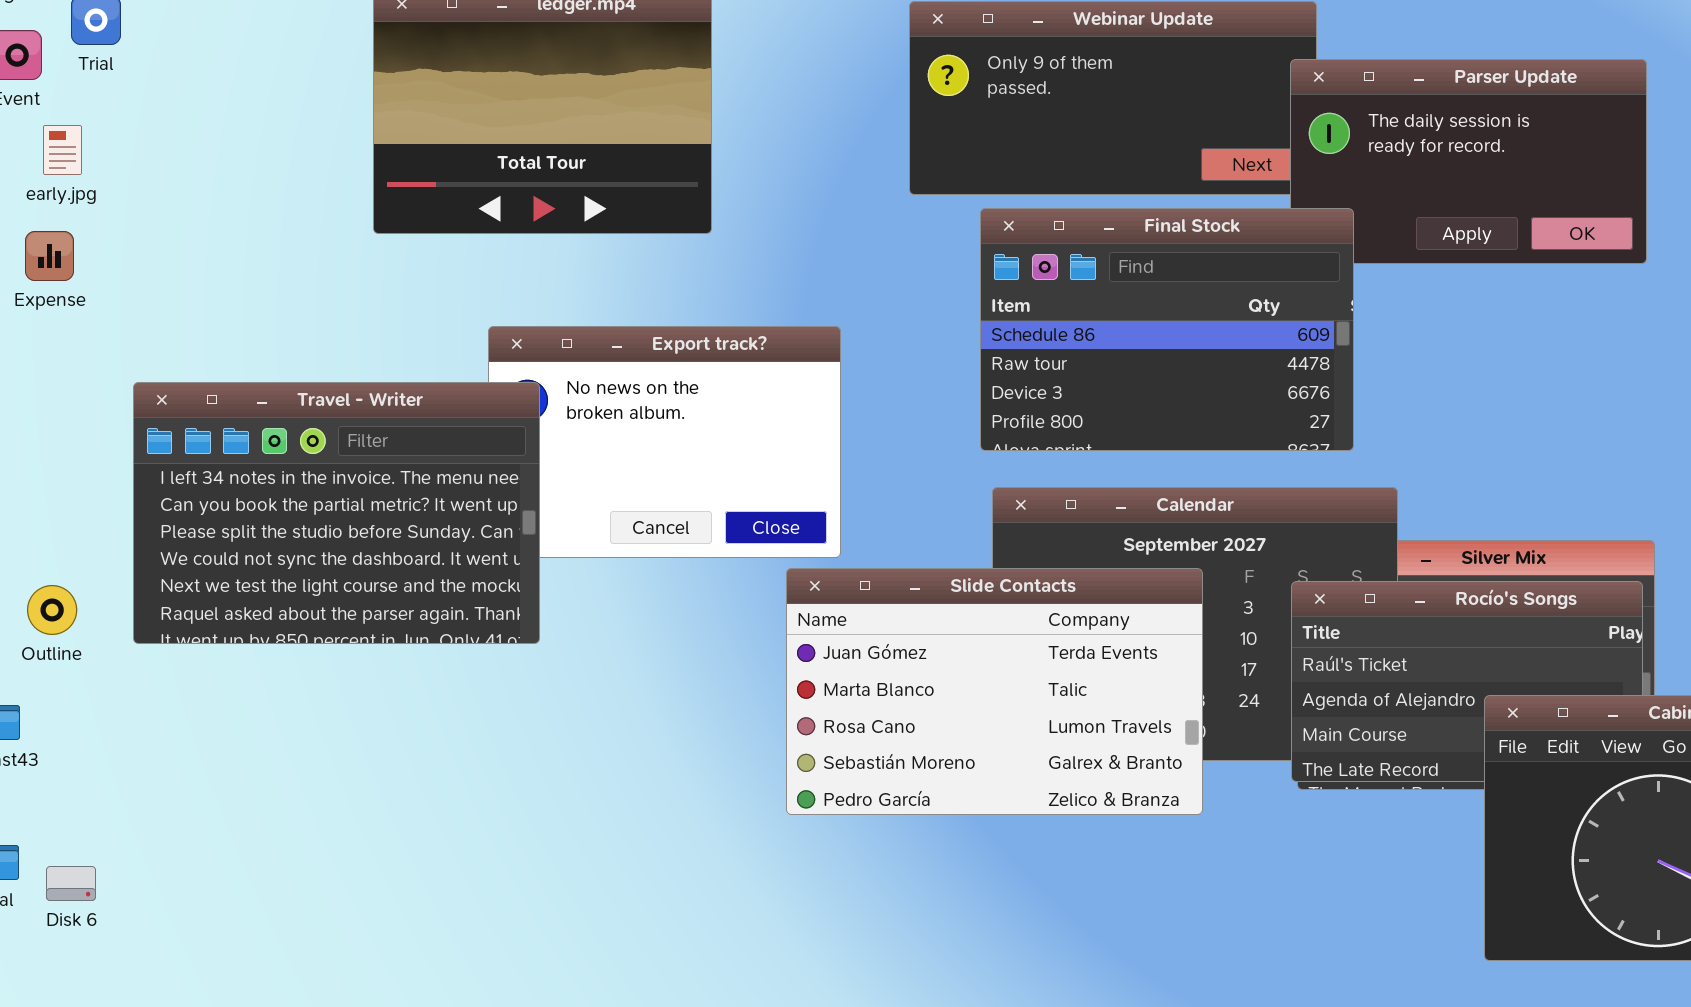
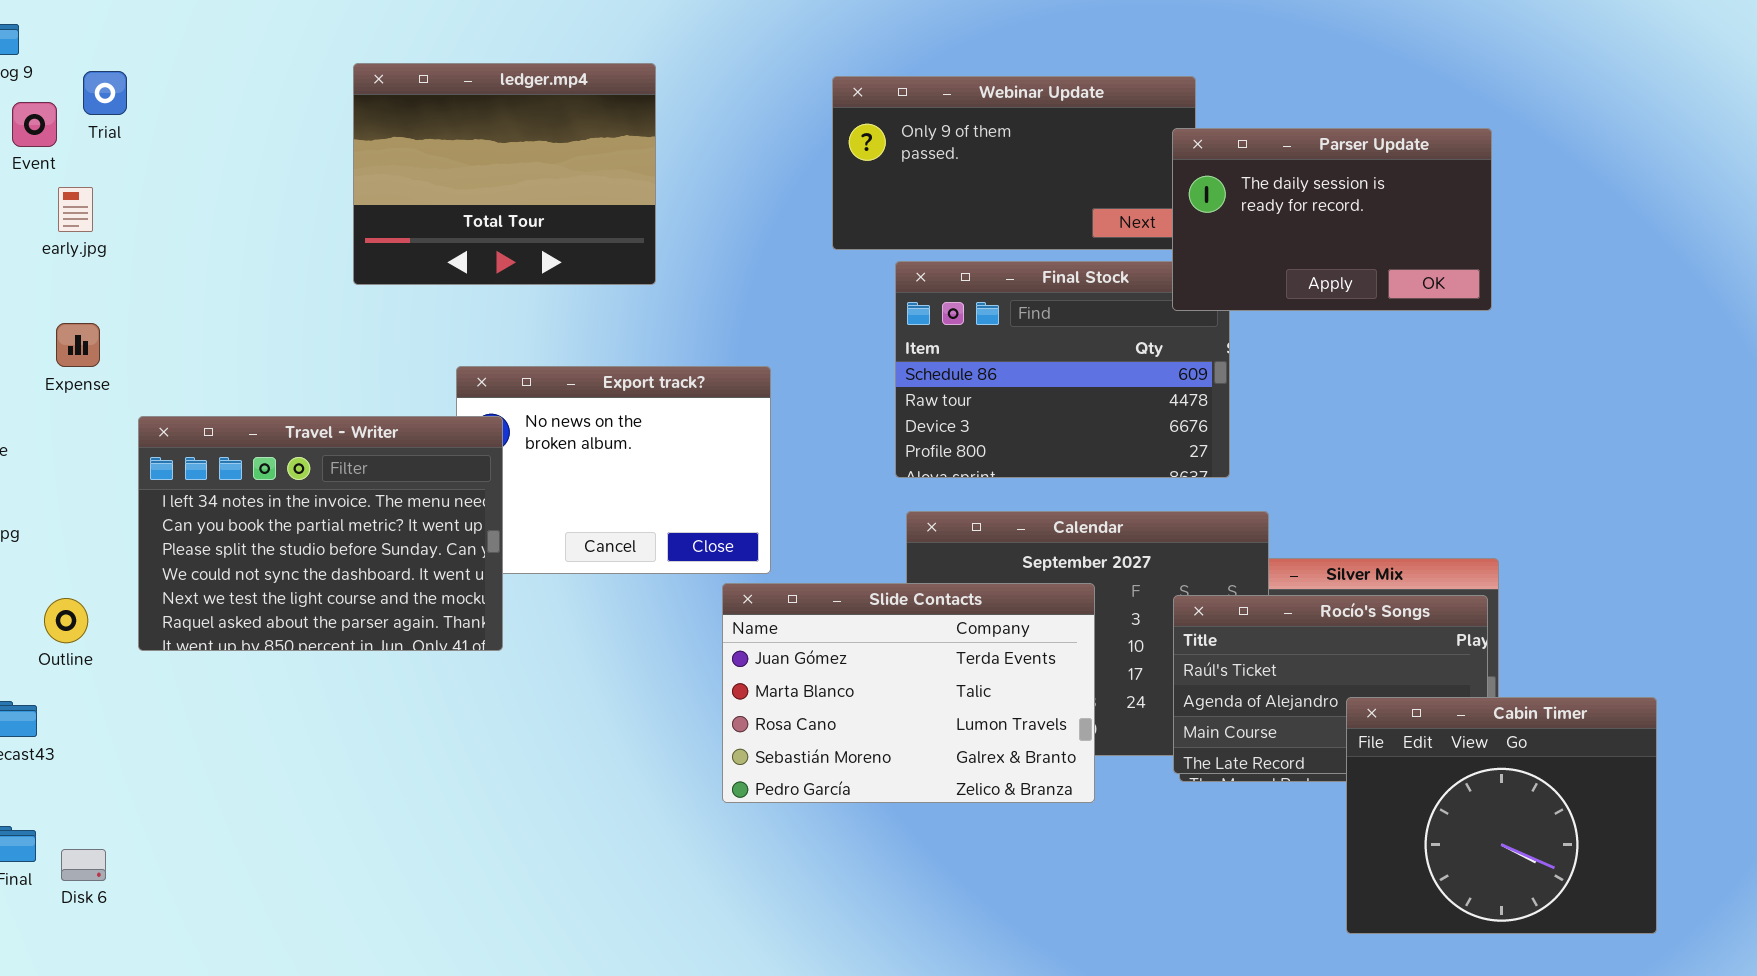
Parser Update: [1290,59,1647,264] -> [1172,128,1492,311], raised
Expense: [25,231,74,281] -> [56,323,100,367], moved

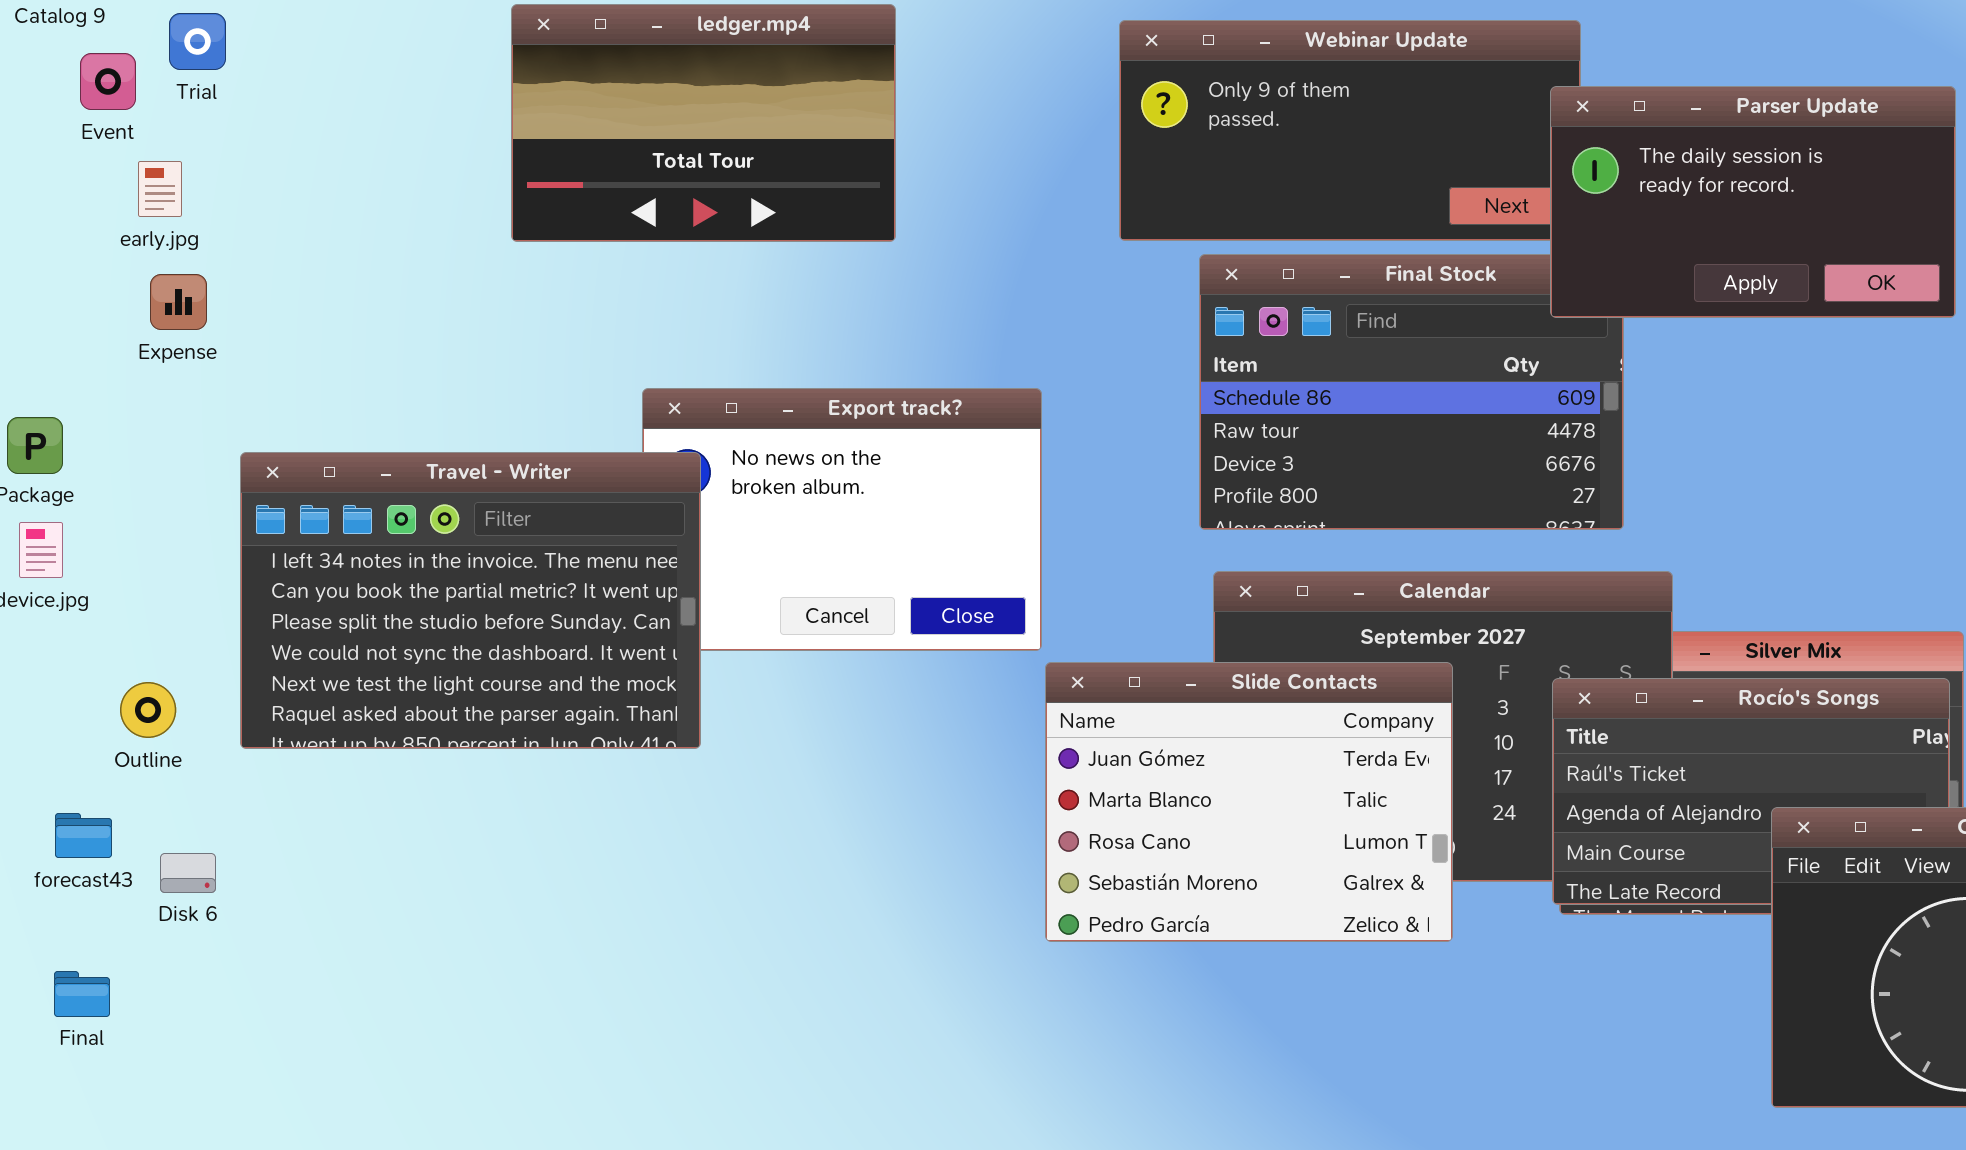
ledger.mp4: [353,63,656,285] -> [511,4,896,242], resized
Expense: [56,323,100,367] -> [150,274,207,330], moved
Slide Contacts: [722,583,1095,803] -> [1045,662,1453,942], resized
Disk 6: [61,849,106,881] -> [160,853,216,893], moved

